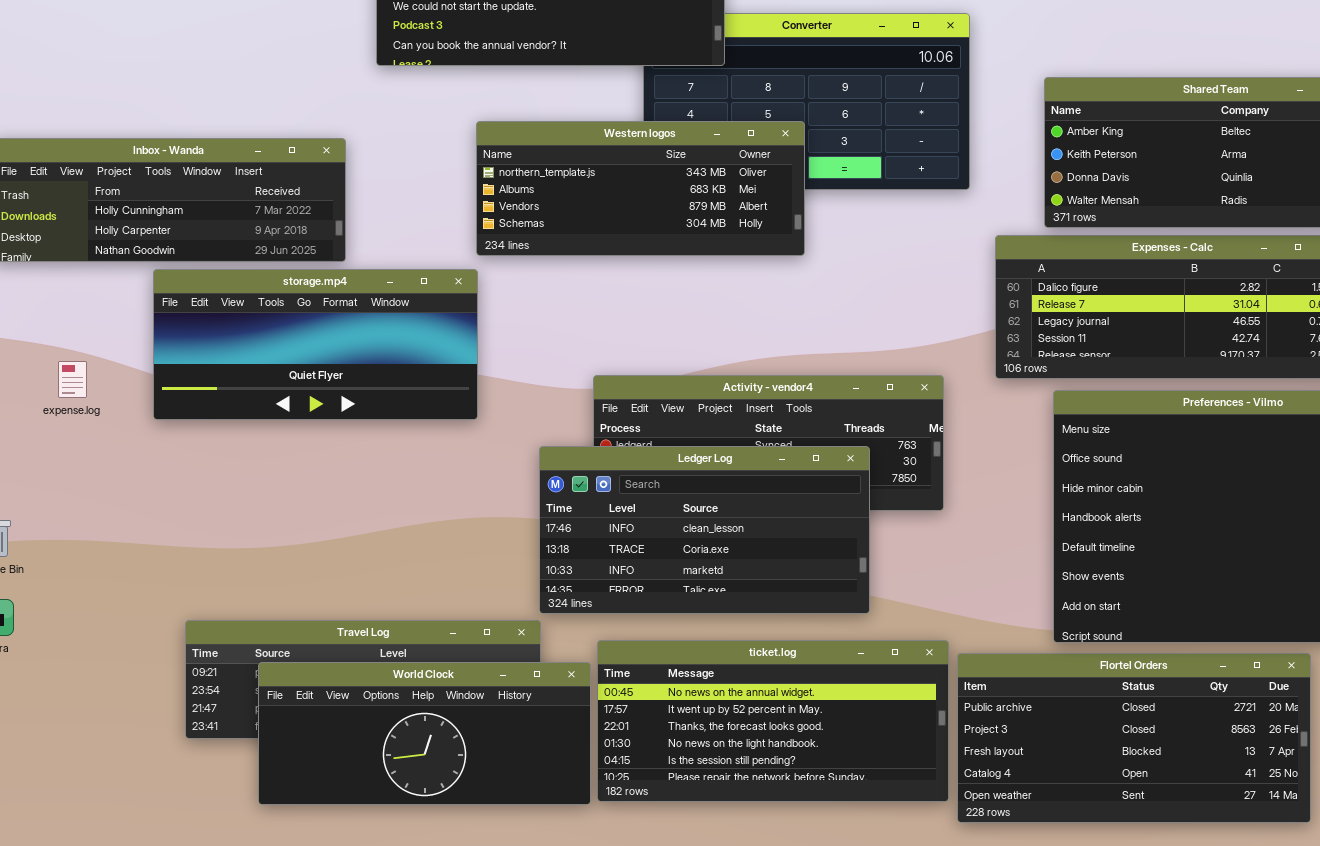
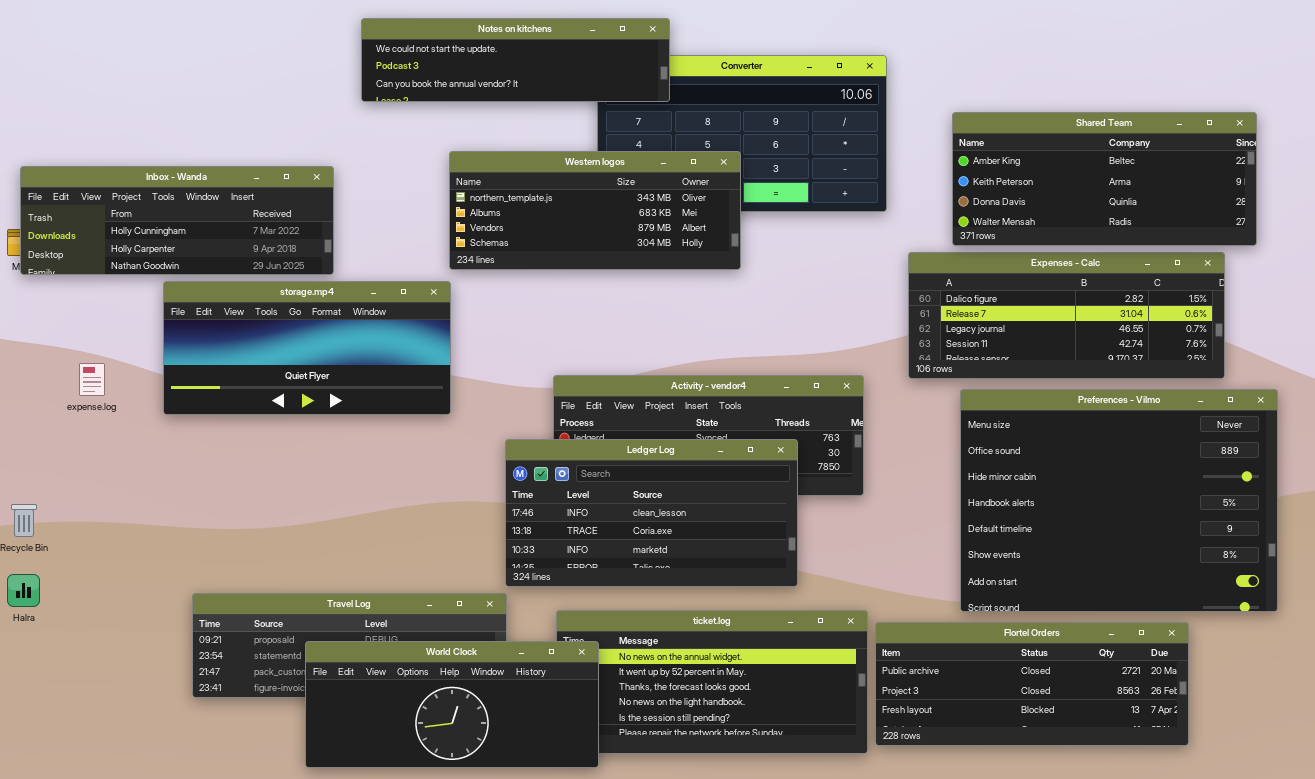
Flortel Orders: [957,653,1311,823] -> [875,622,1189,746], resized
World Clock: [258,662,591,805] -> [305,641,599,768], moved

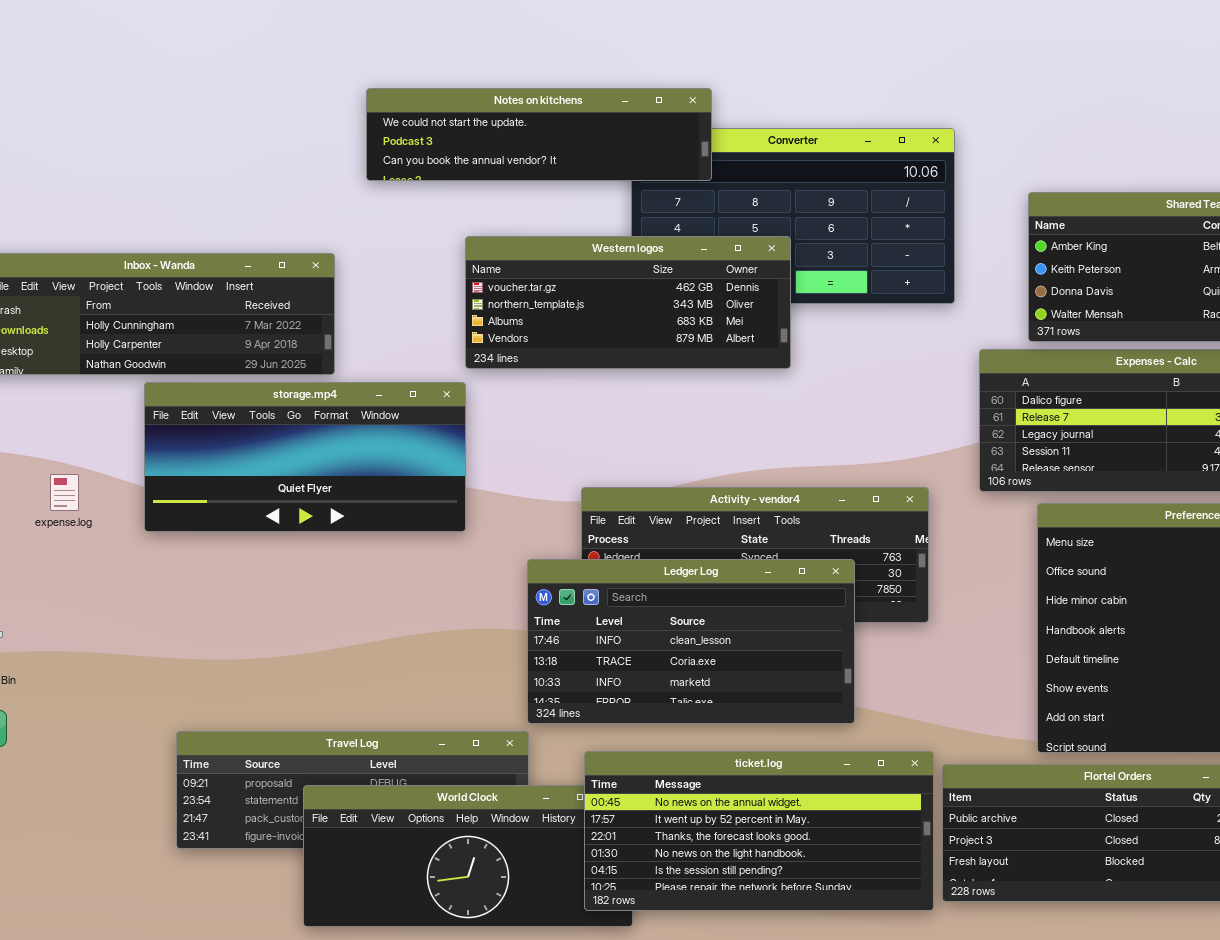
Western logos: [449,151,741,270] -> [465,236,791,369], scrolled up 1 row
ticket.log: [556,610,868,754] -> [584,751,934,911], raised

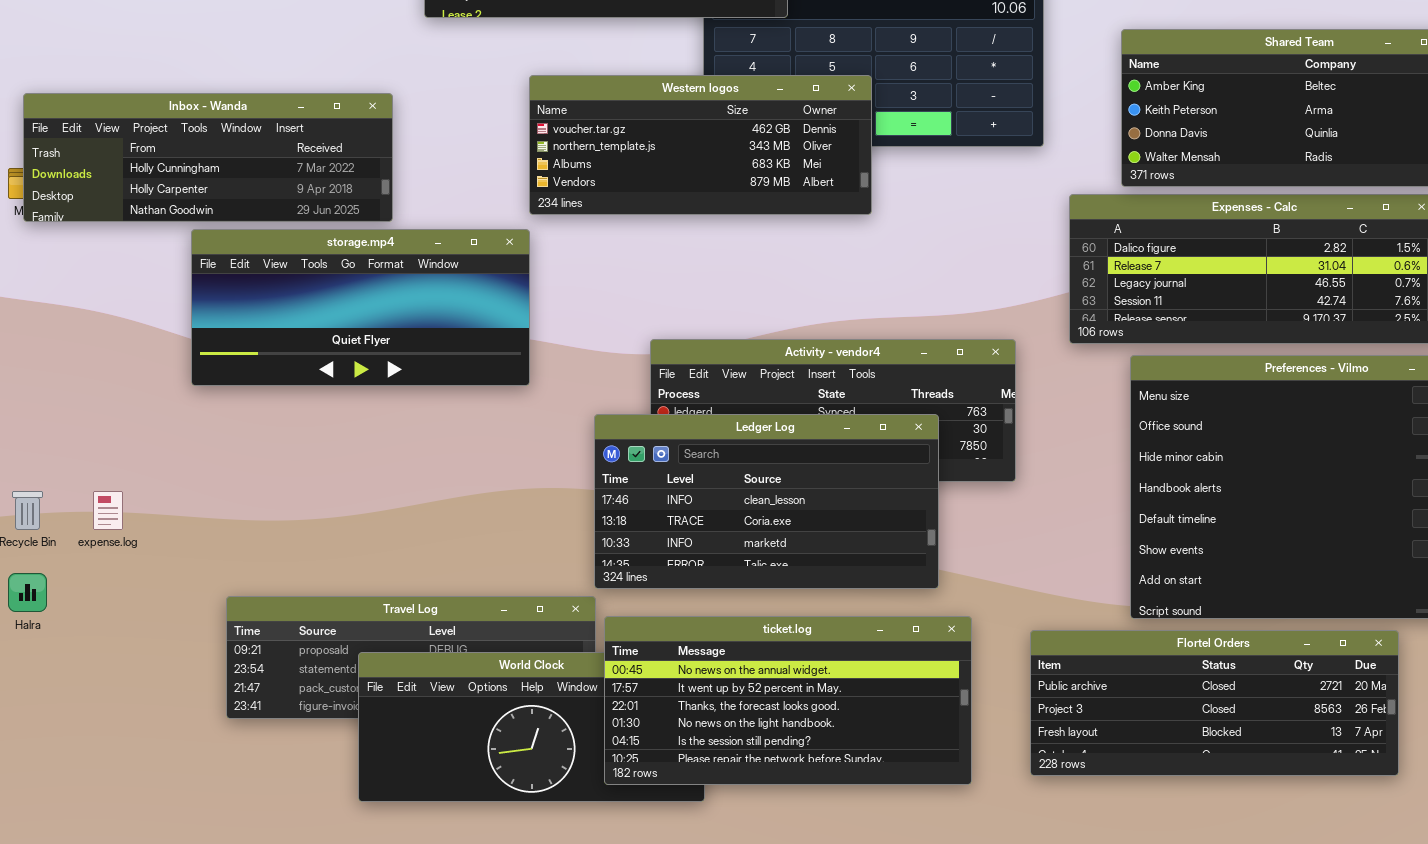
expense.log: [50,474,79,511] -> [93,491,123,530], moved
ticket.log: [584,751,934,911] -> [604,616,972,785], moved

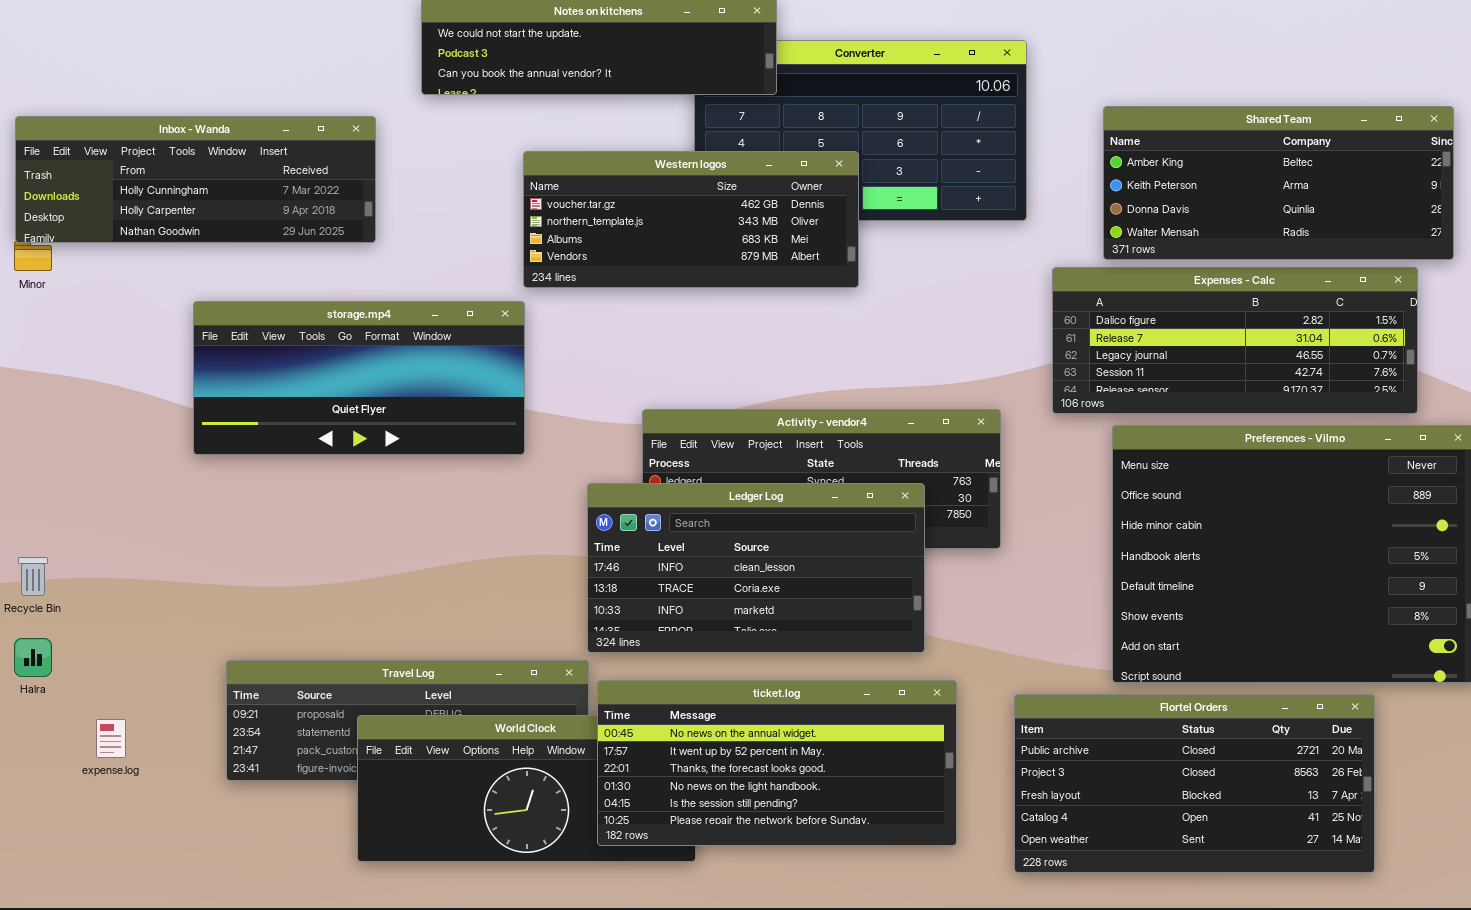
Inbox - Wanda: [23,93,393,222] -> [15,116,376,243], moved
expense.log: [93,491,123,530] -> [96,719,126,758], moved
Flortel Orders: [1030,630,1399,776] -> [1014,694,1375,873], resized

